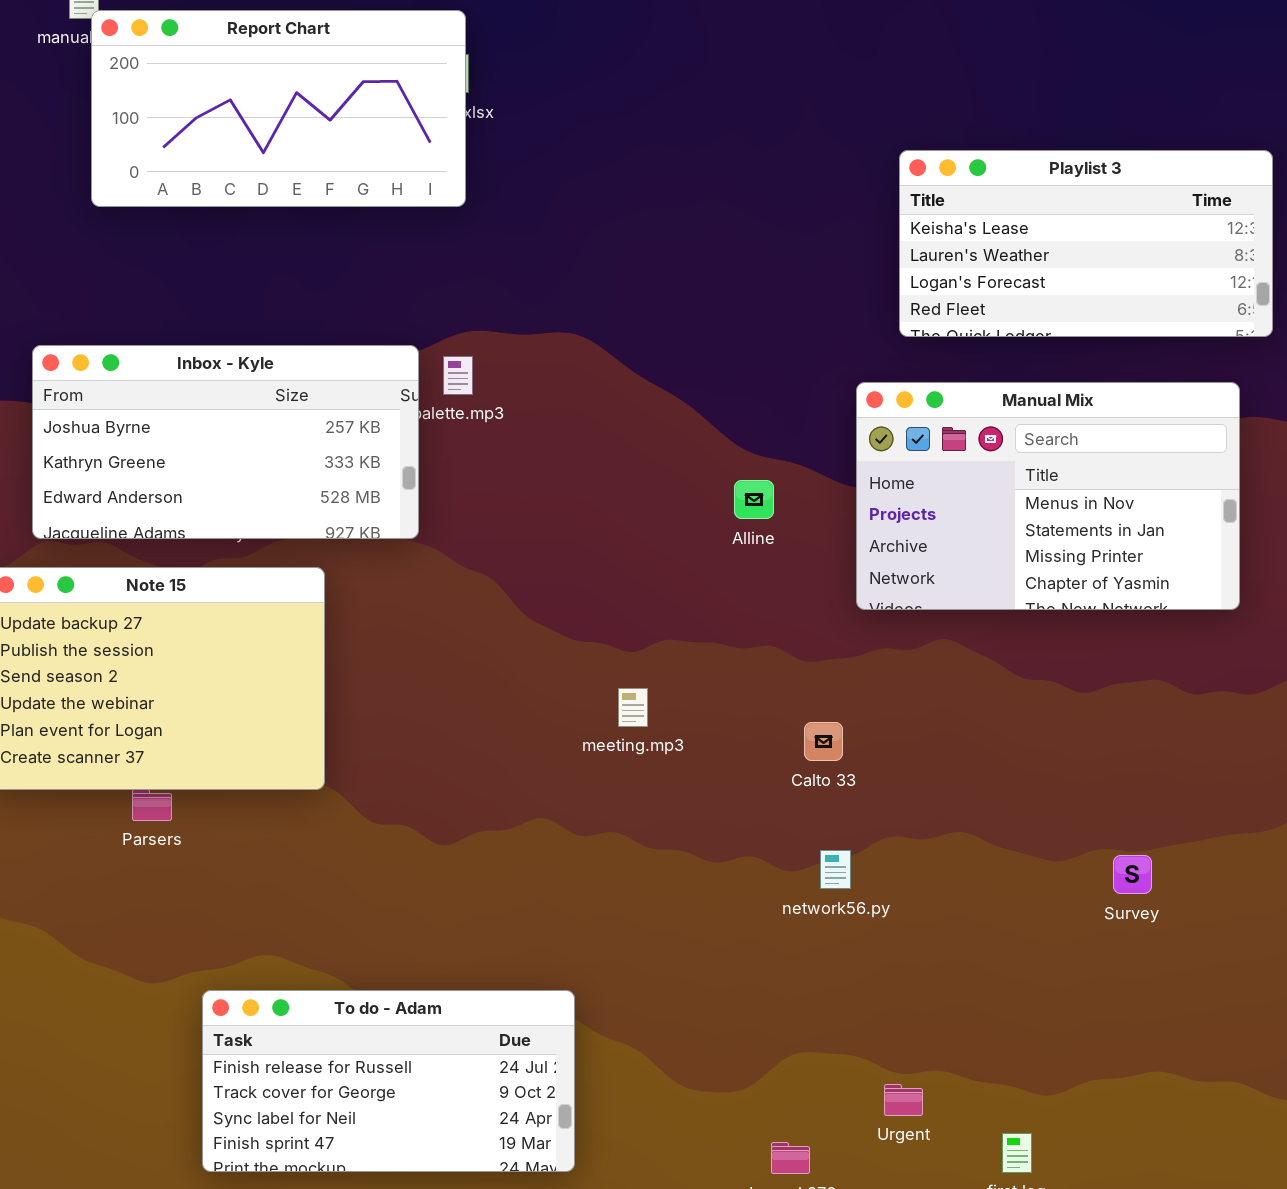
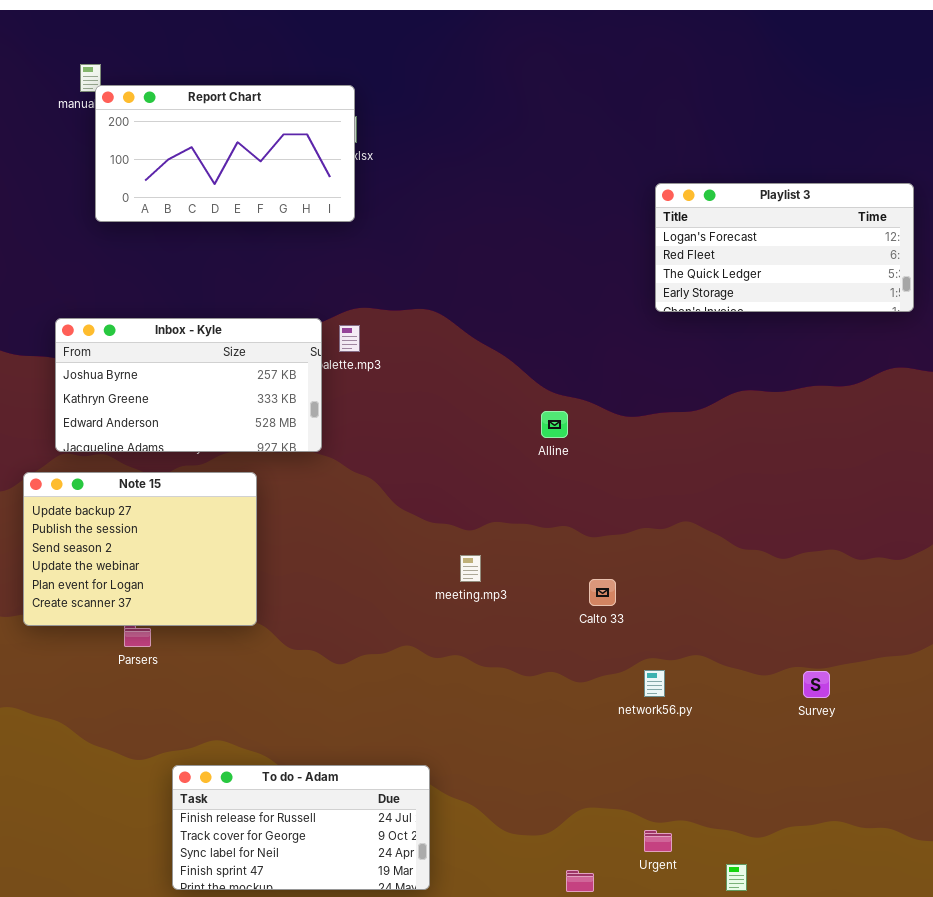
Playlist 3: [899,150,1273,337] -> [655,183,914,312], scrolled down 2 rows
Manual Mix: [856,382,1240,610] -> none, closed
network56.py: [820,850,851,889] -> [644,670,665,697], moved

